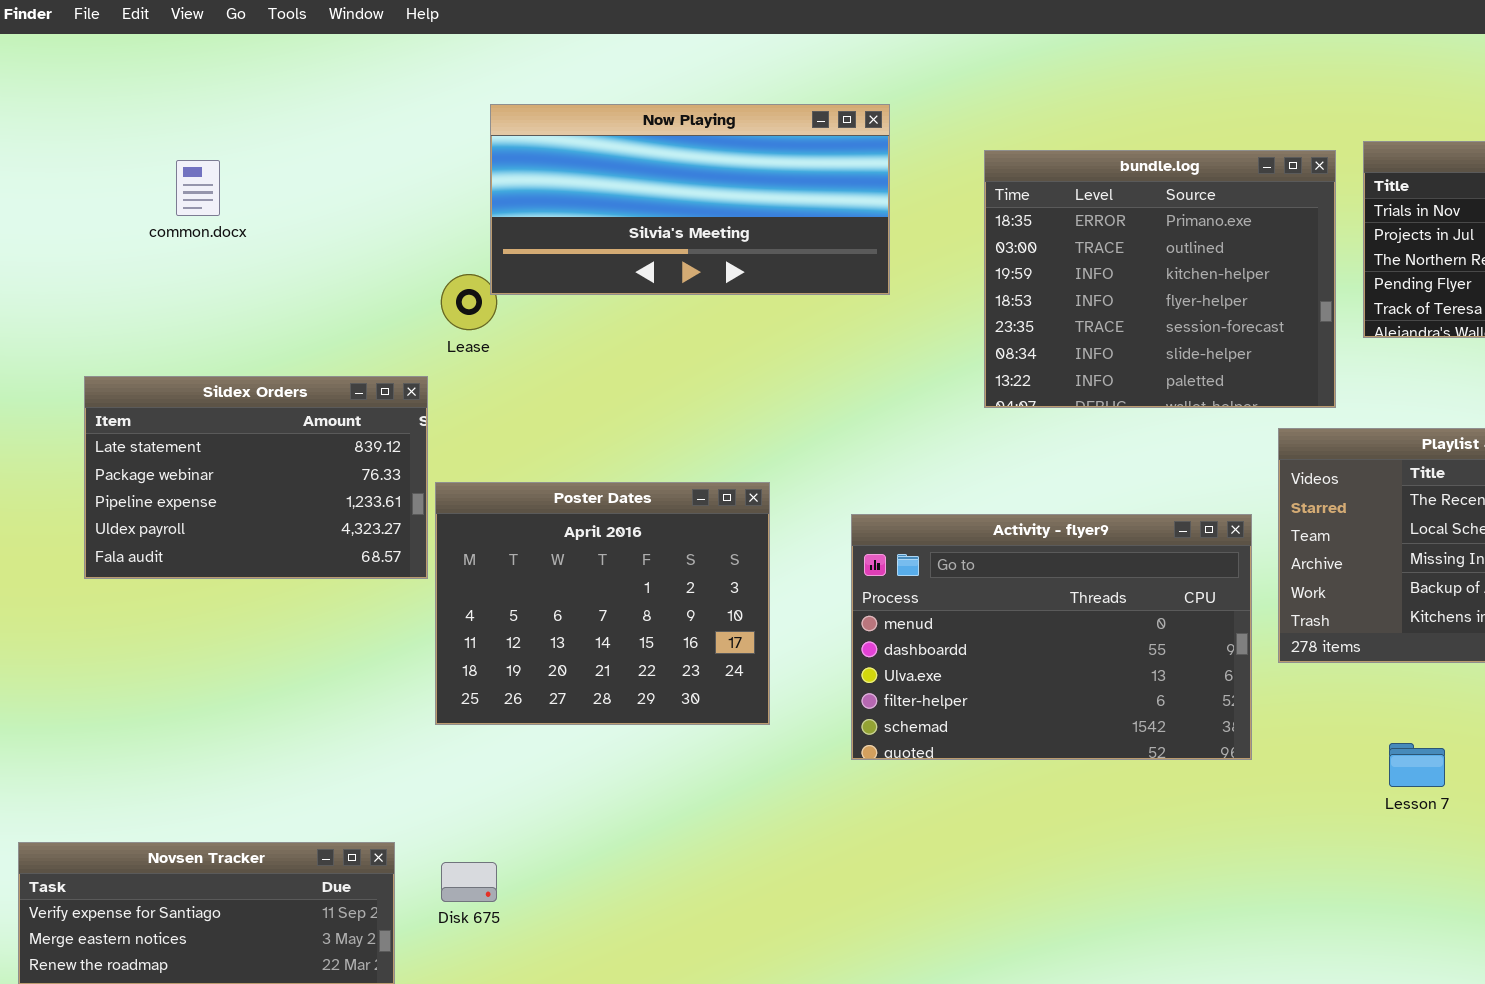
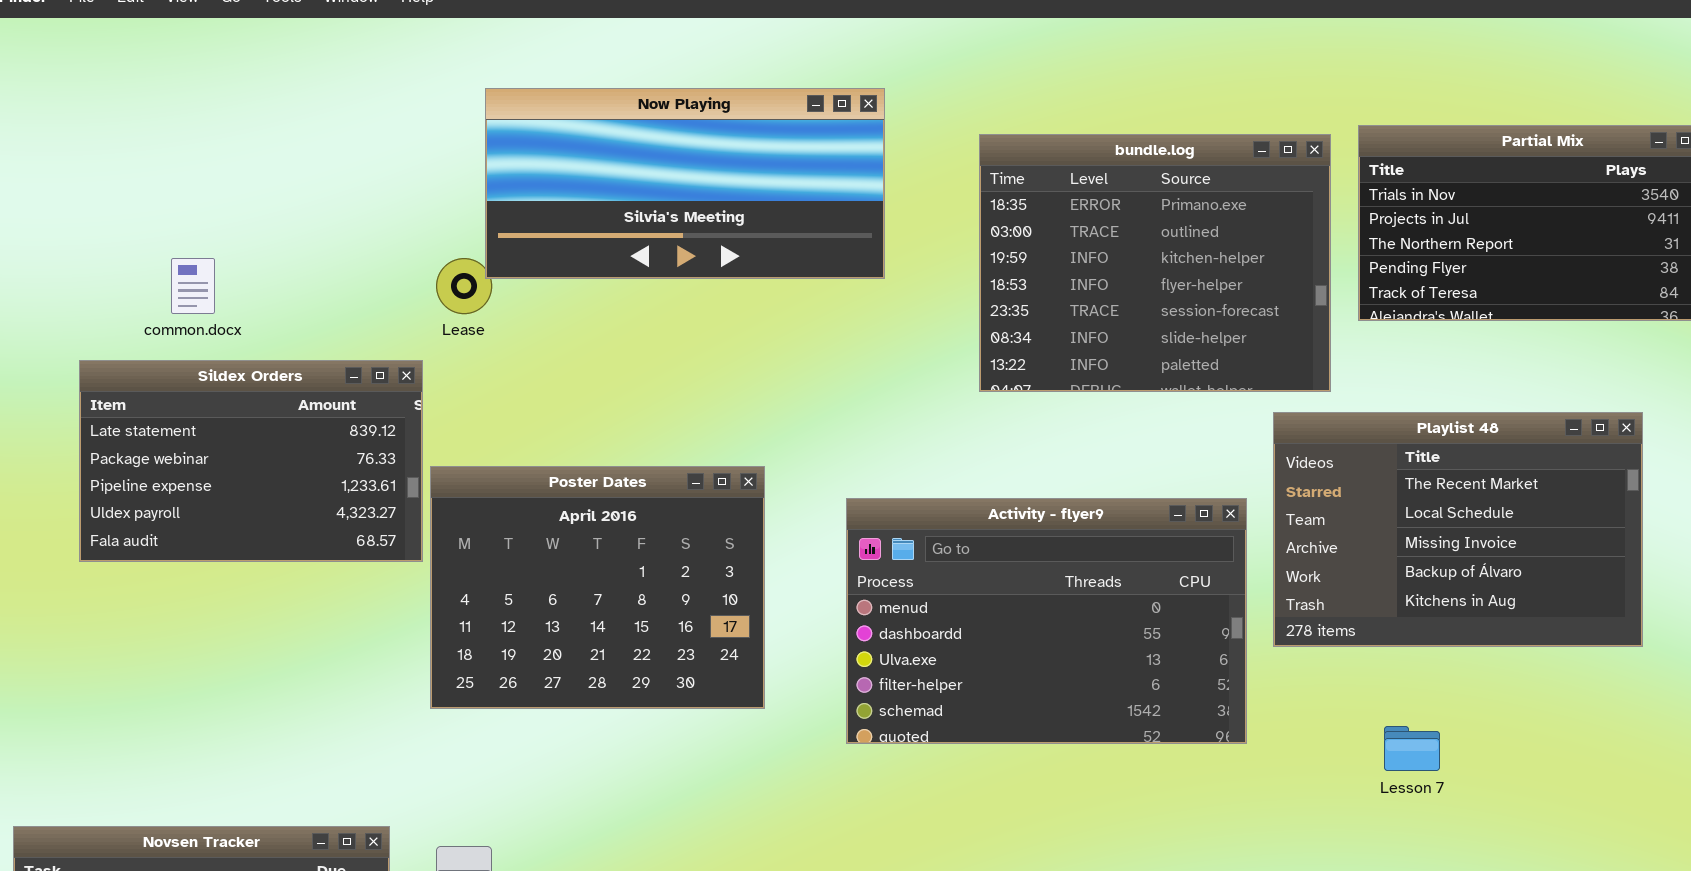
common.docx: [176,160,220,216] -> [171,258,215,314], moved

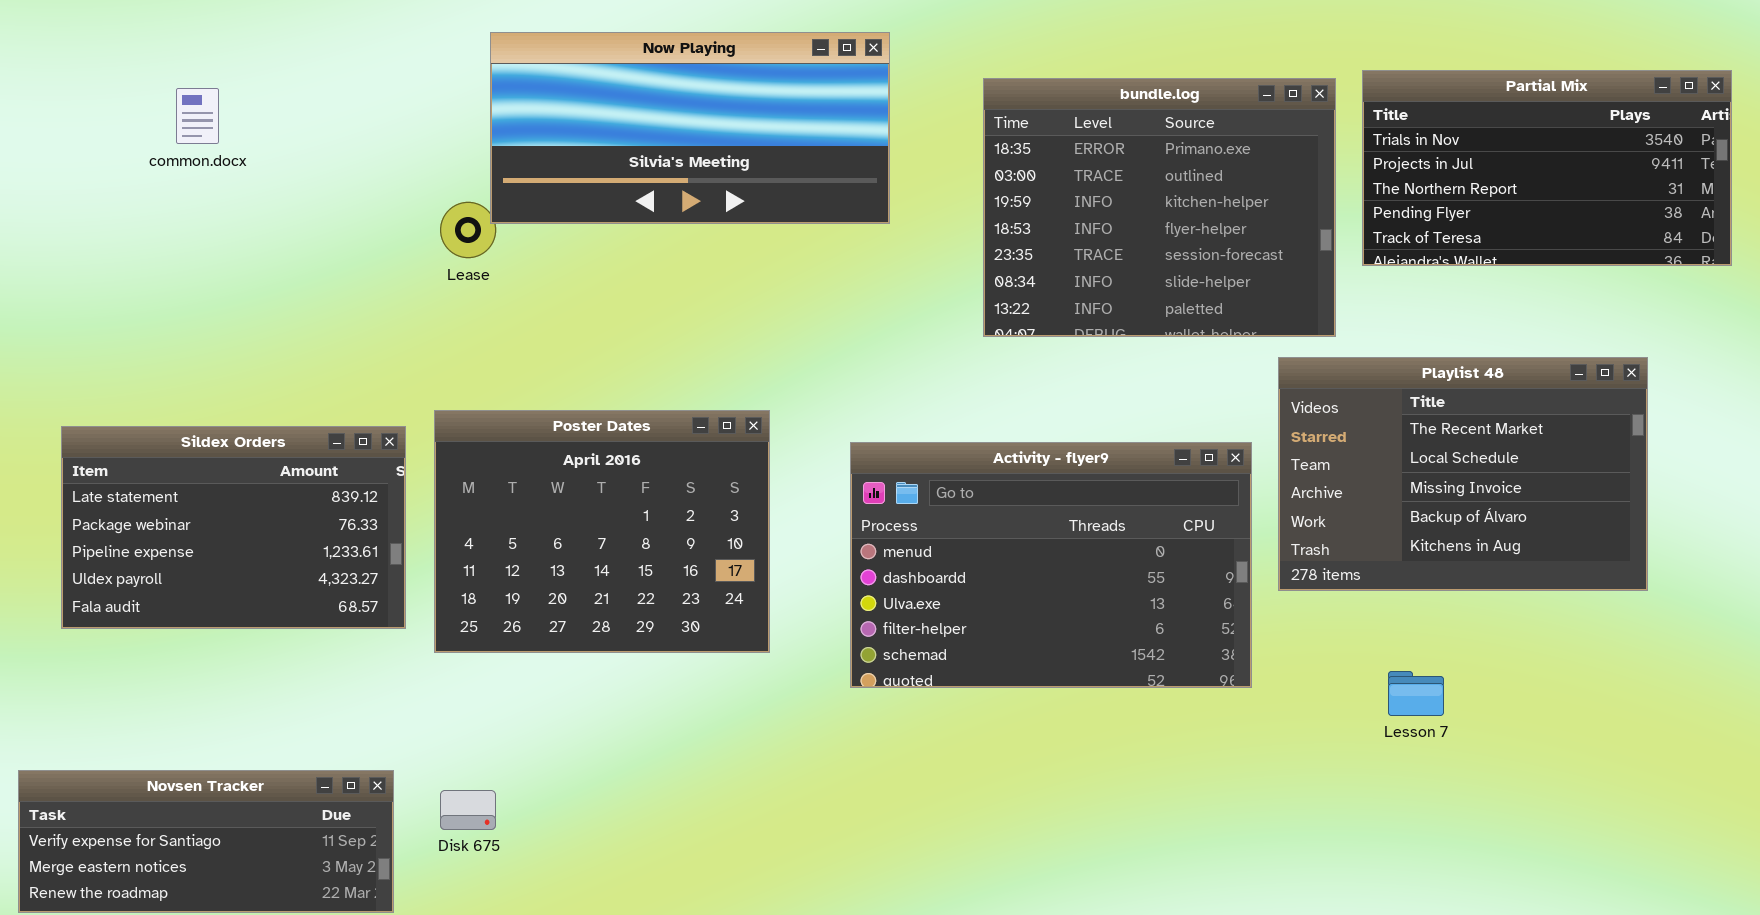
common.docx: [171,258,215,314] -> [176,88,219,144], moved
Sildex Orders: [79,360,423,562] -> [61,426,406,629], moved

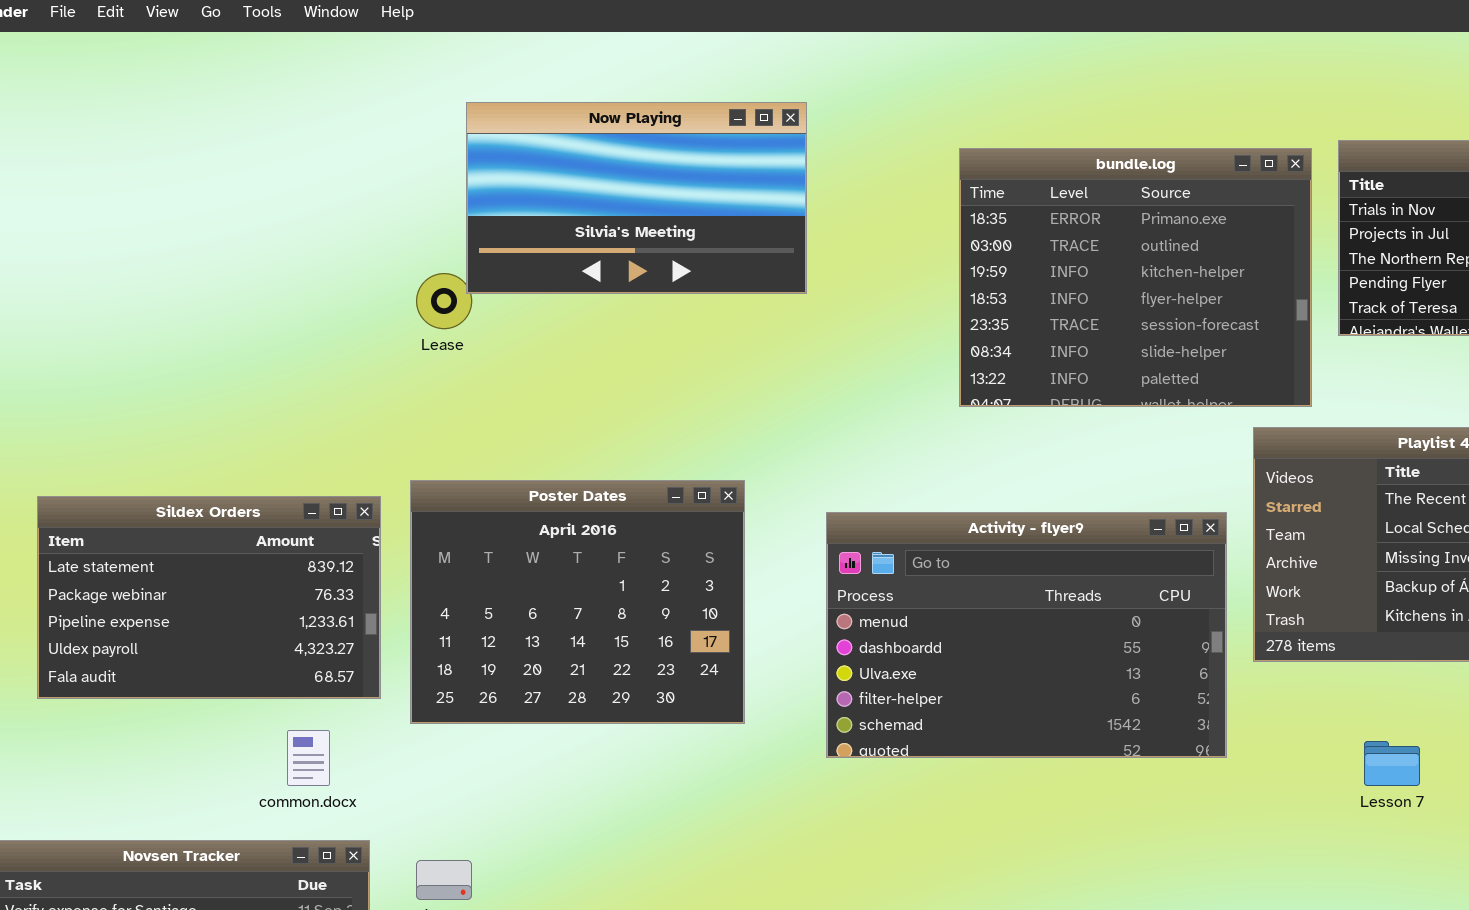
Now Playing: [490,32,890,224] -> [466,102,807,294], resized
common.docx: [176,88,219,144] -> [287,730,330,786], moved

